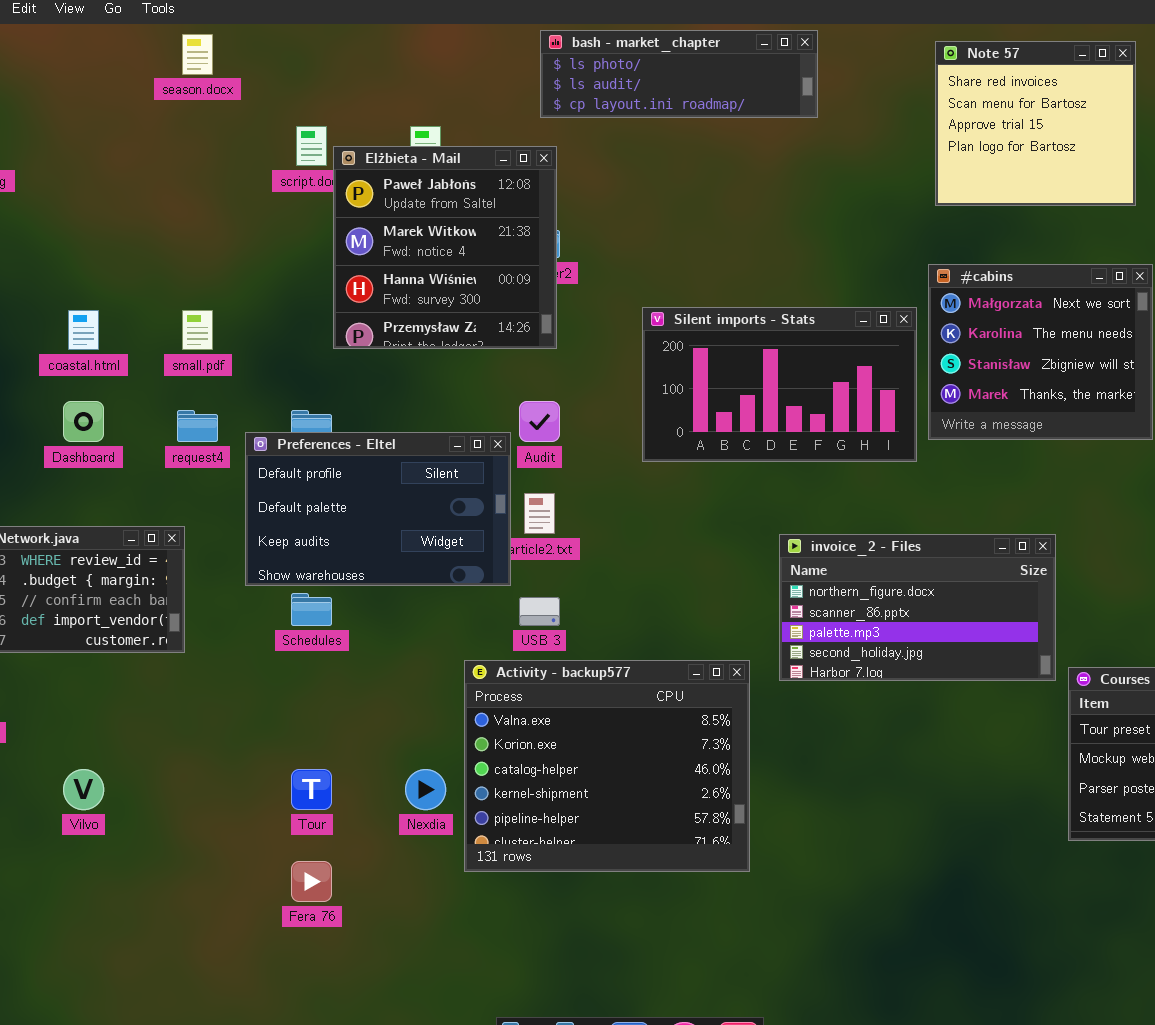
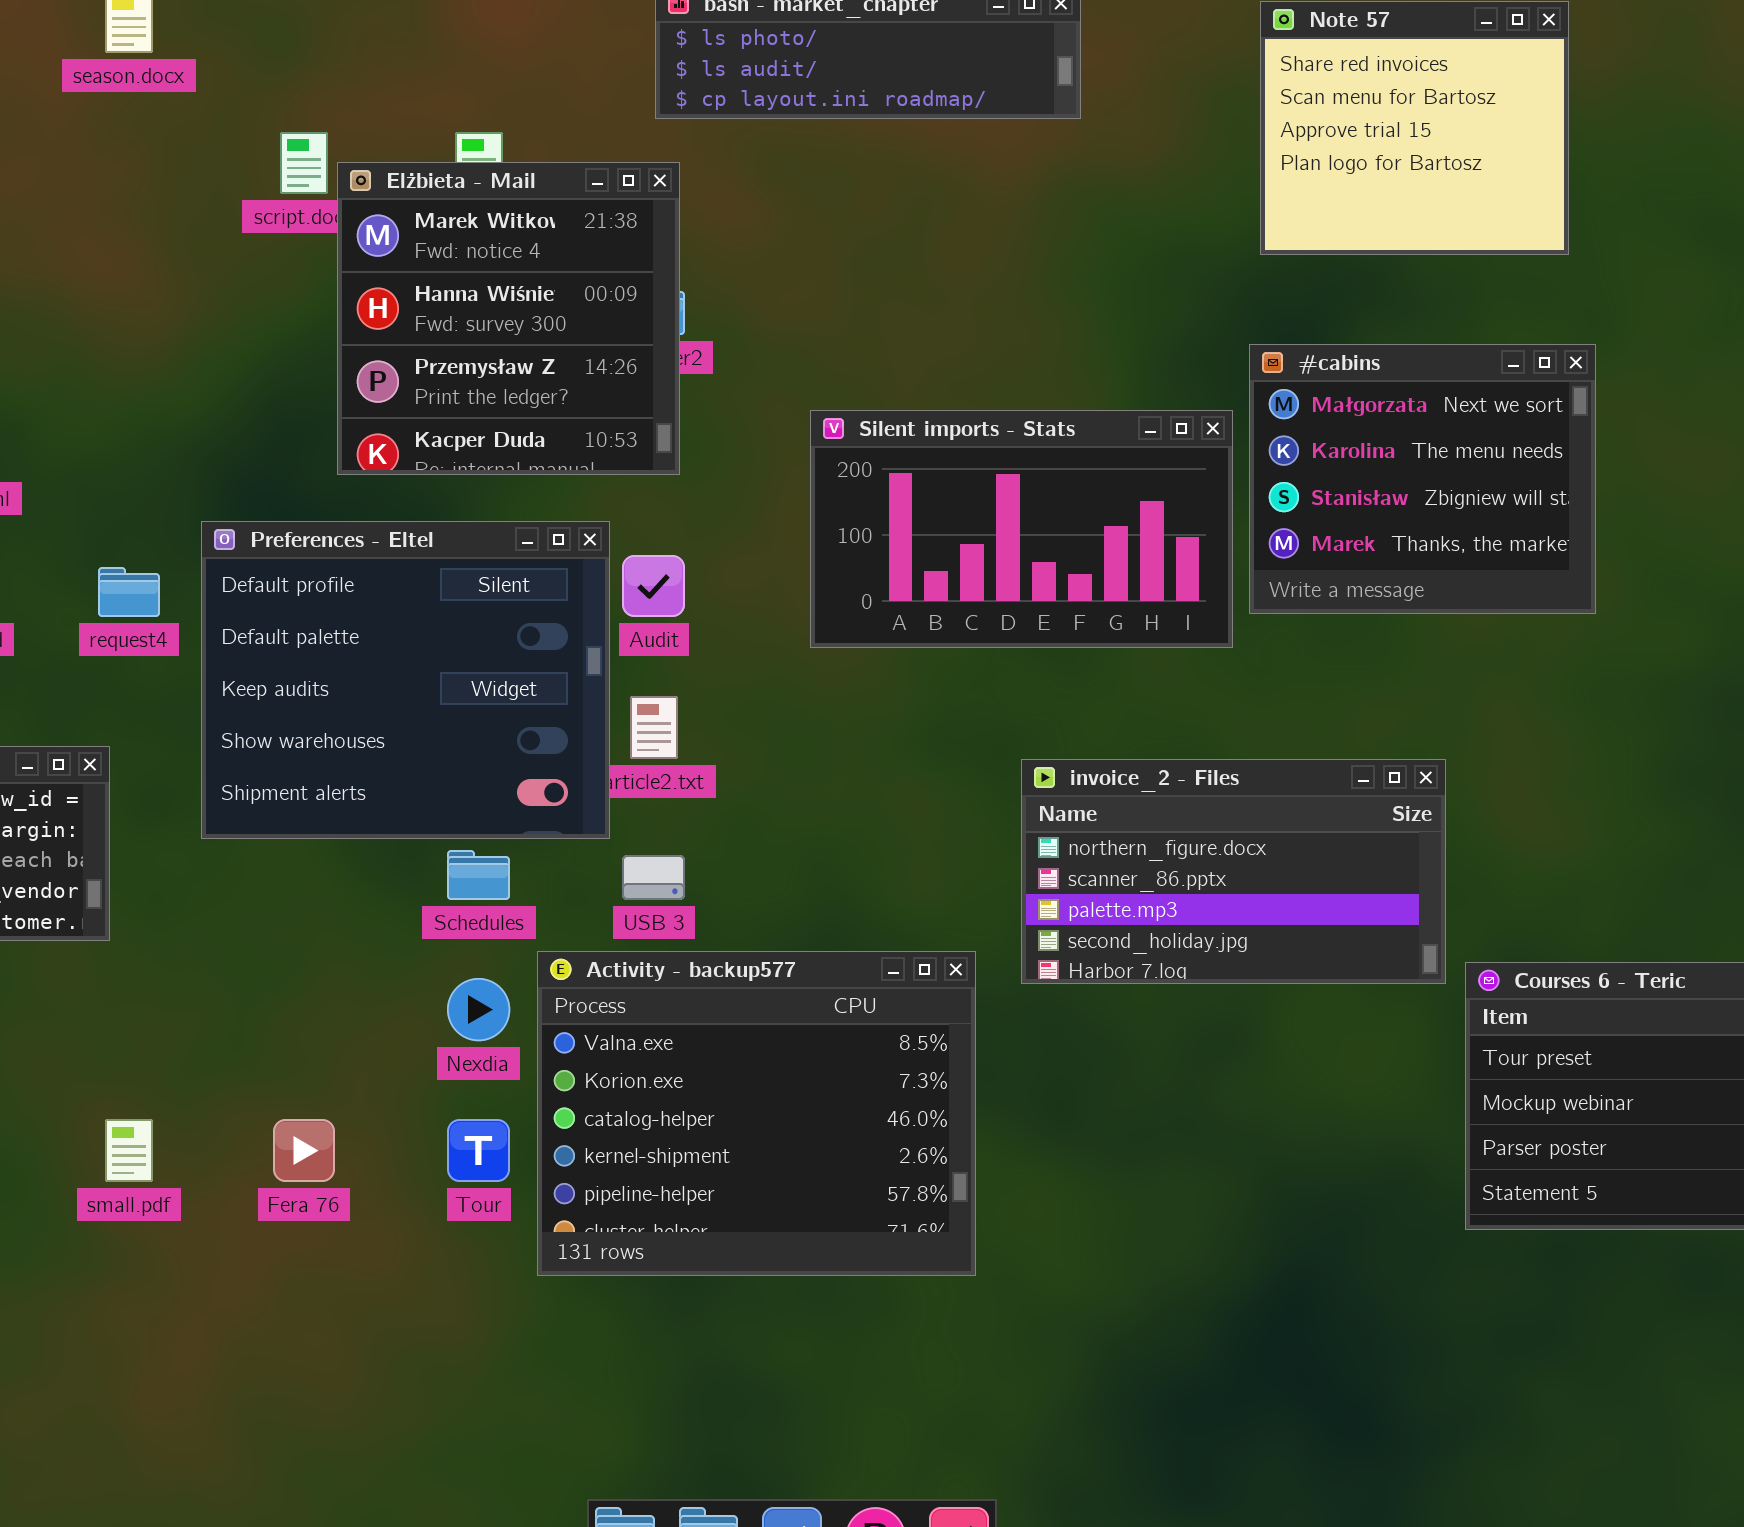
Elżbieta - Mail: [333,146,557,349] -> [337,162,680,475], scrolled down 1 row
small.pdf: [182,310,213,350] -> [105,1119,153,1182], moved
Preferences - Eltel: [245,432,511,586] -> [201,521,610,839], resized
Schedules: [291,593,332,626] -> [447,850,510,900], moved
Tour: [291,769,332,810] -> [447,1119,510,1182], moved
Nexdia: [405,769,446,810] -> [447,978,510,1041], moved
Fera 76: [291,861,332,902] -> [273,1119,335,1182], moved

